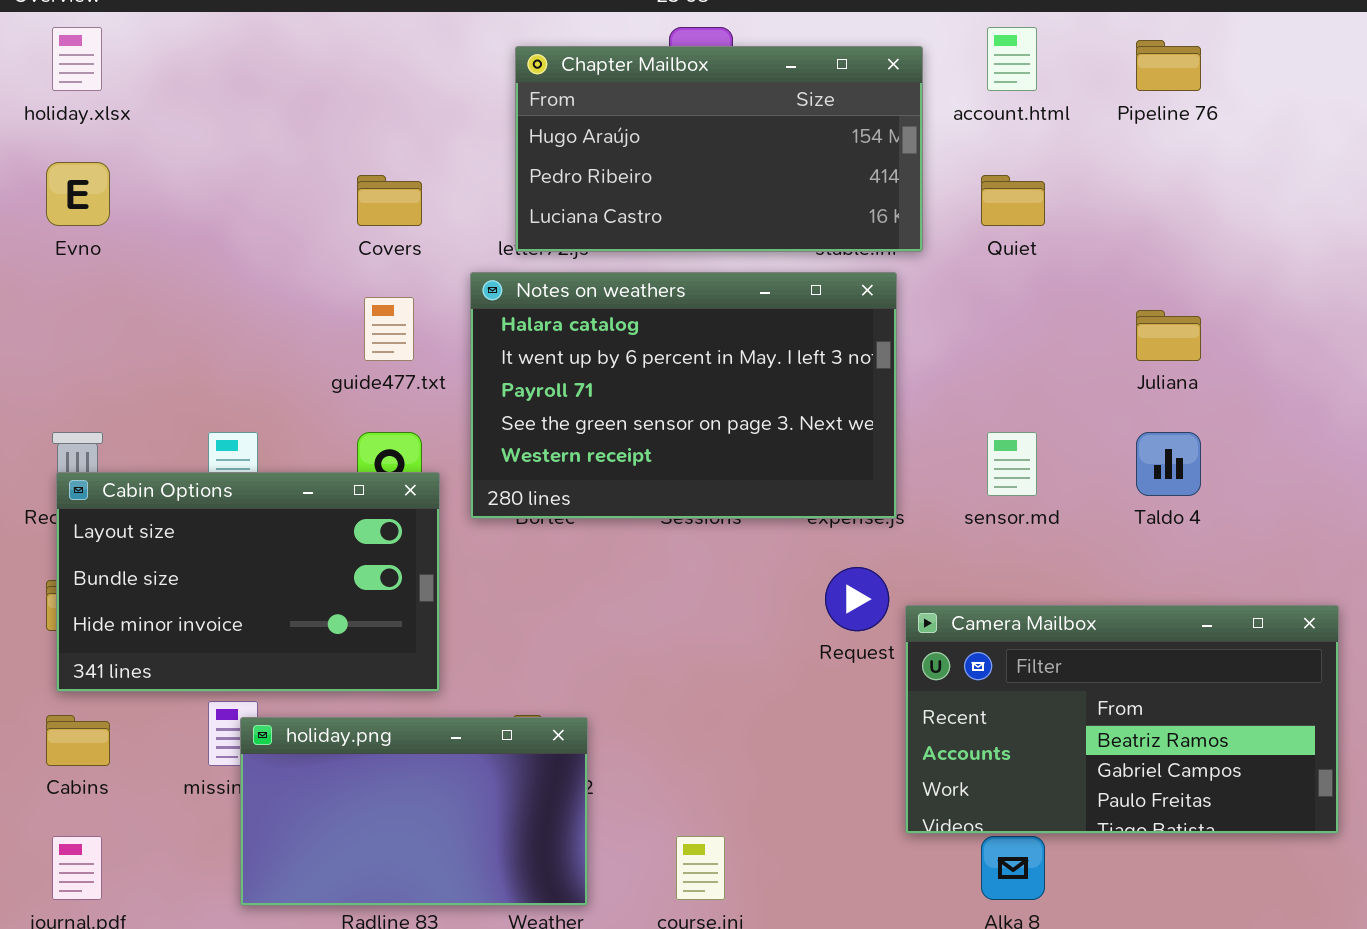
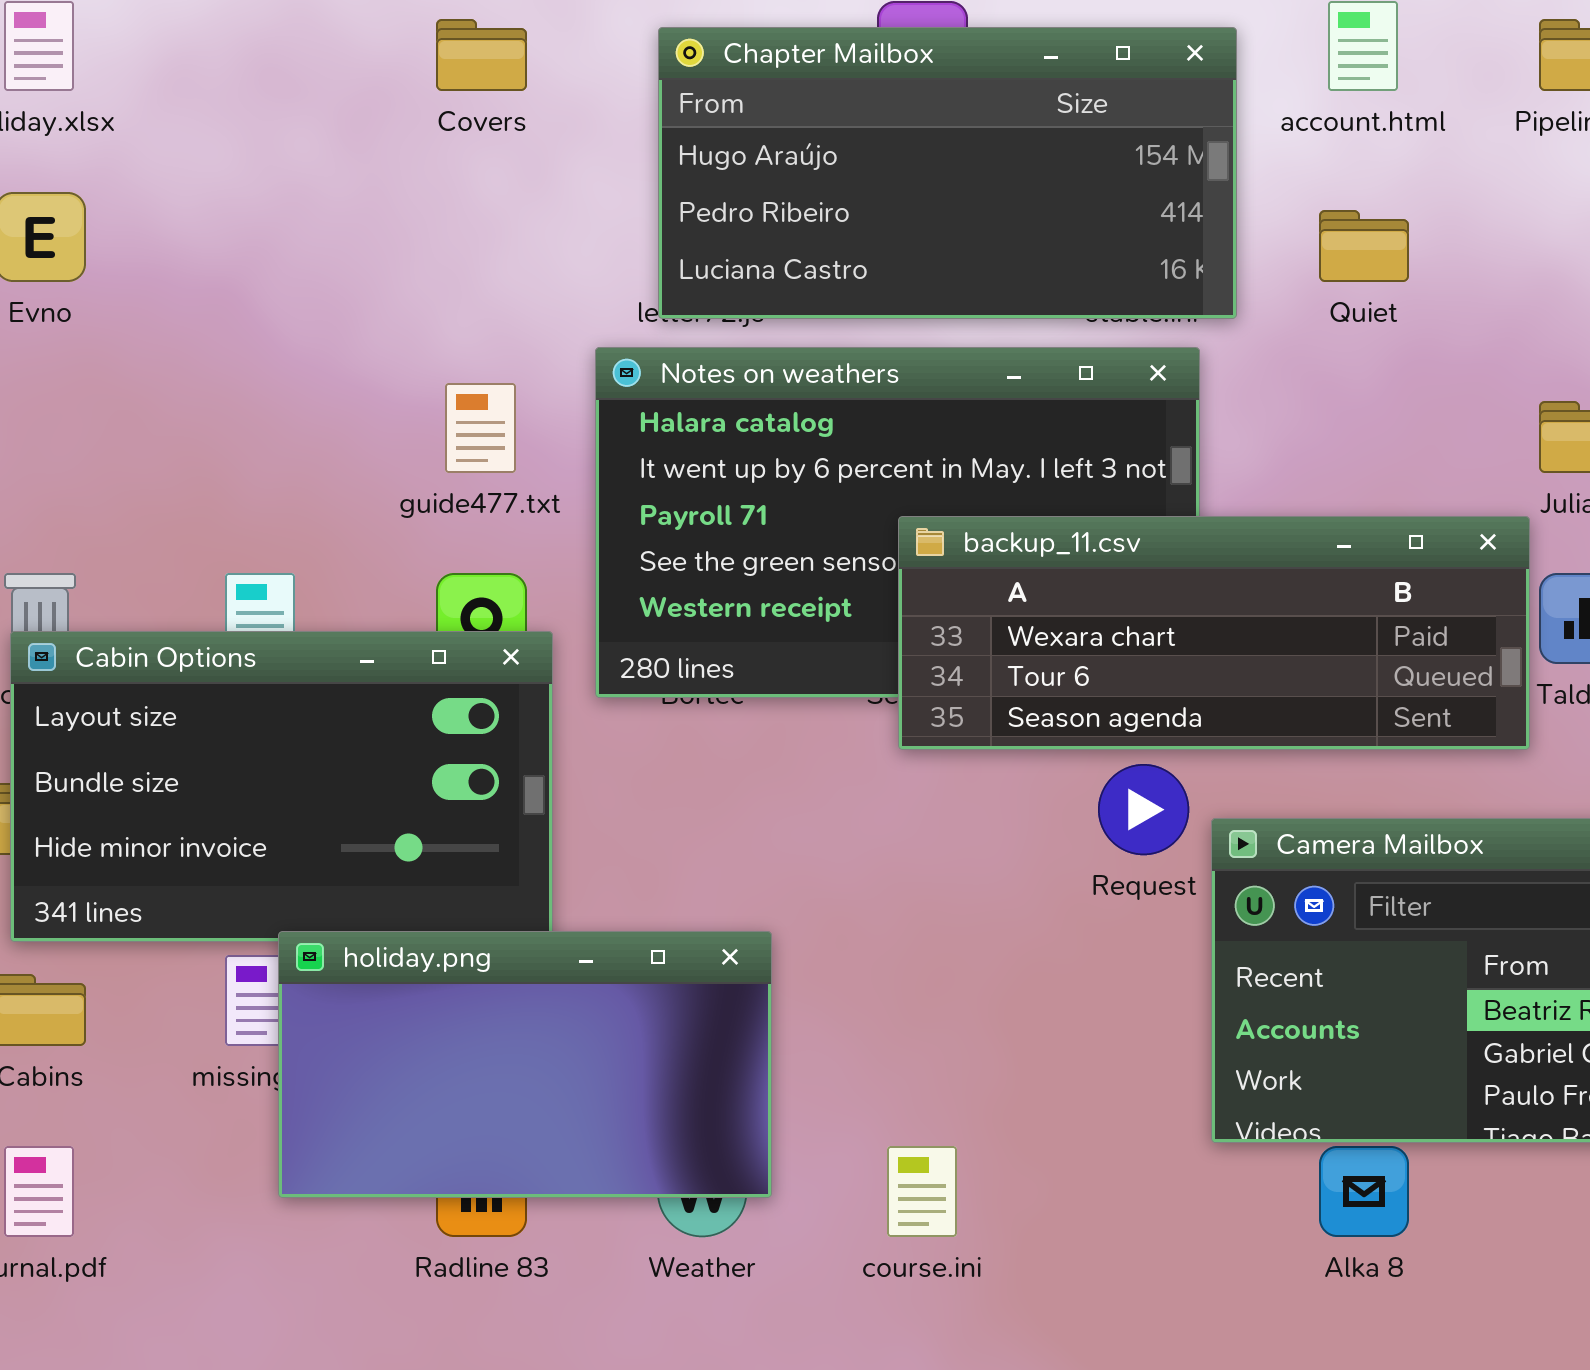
Covers: [357,175,422,226] -> [436,19,527,91], moved
backup_11.csv: none -> [898,516,1530,750], opened
holiday.png: [240,717,588,906] -> [278,931,772,1198], moved

